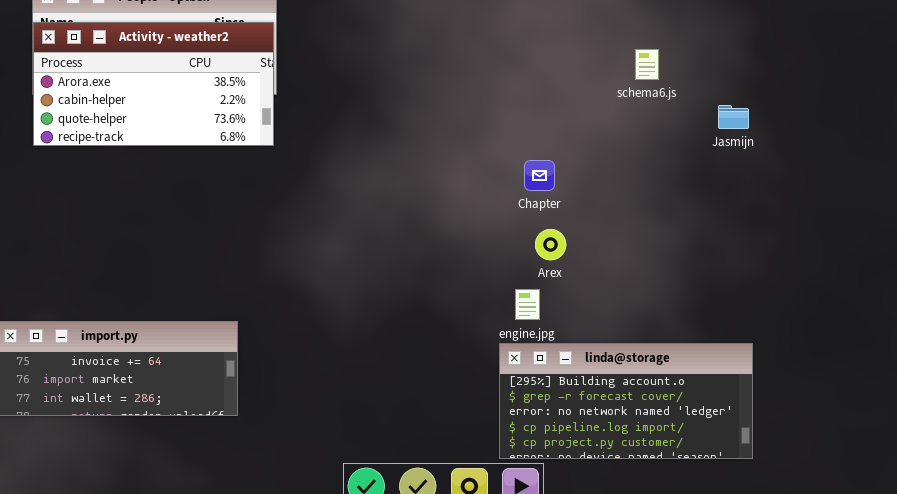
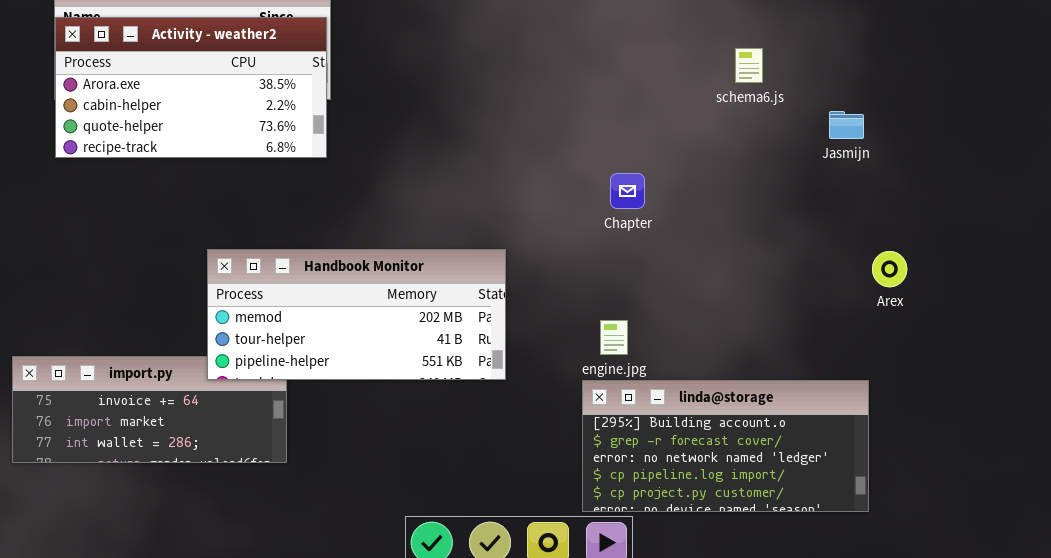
Handbook Monitor: none -> [207,249,506,380], opened
Arex: [535,229,566,260] -> [872,251,907,287], moved

